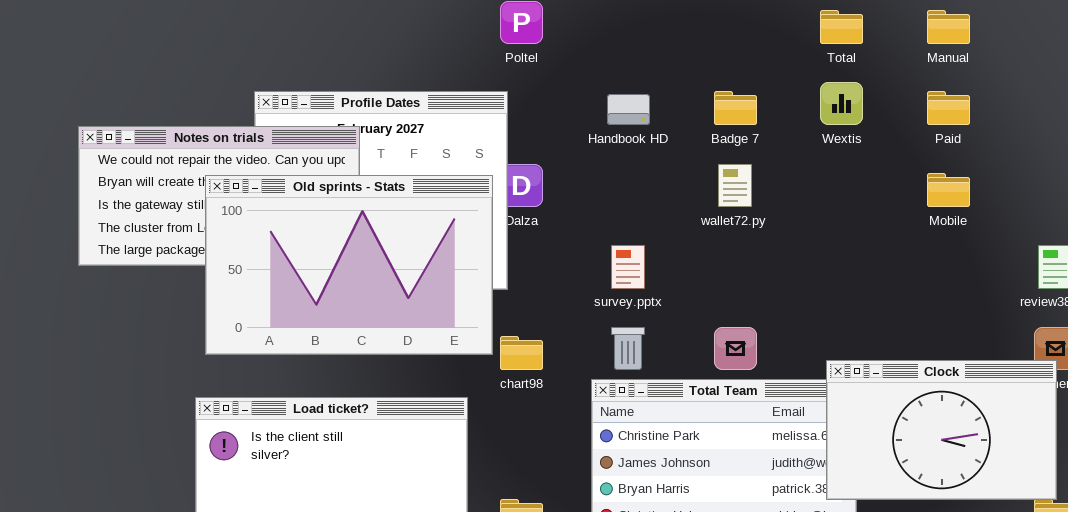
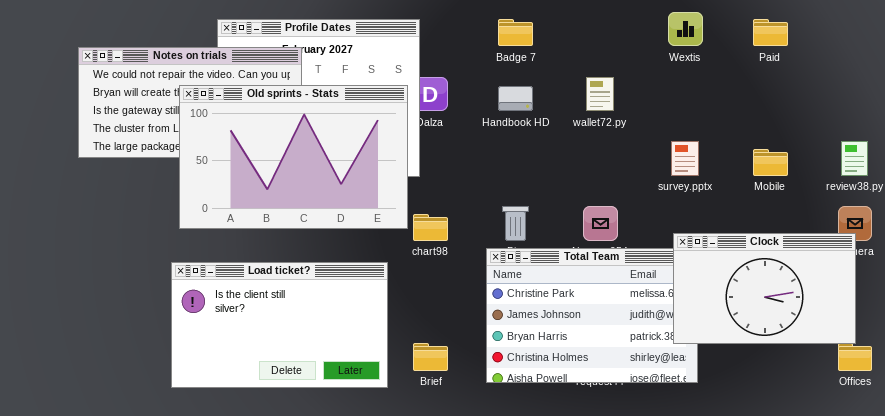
Badge 7: [714,91,757,125] -> [498,19,533,46], moved
Handbook HD: [607,94,650,125] -> [498,86,533,111], moved
Mobile: [927,173,970,207] -> [753,149,788,176], moved
survey.pptx: [611,245,645,289] -> [671,141,699,176], moved

